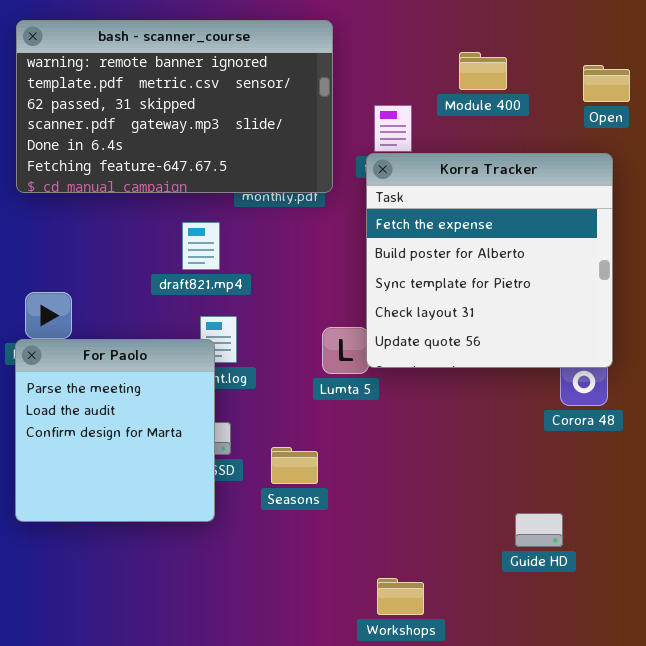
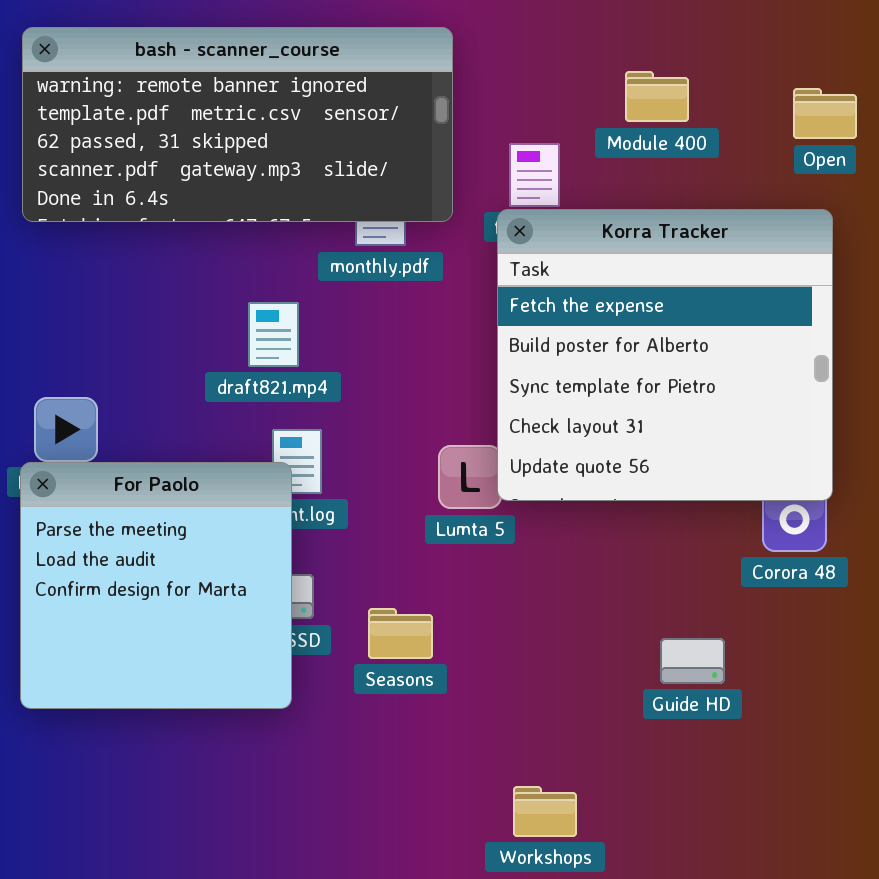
bash - scanner_course: [16,20,333,193] -> [22,27,453,222], resized
Guide HD: [515,513,563,547] -> [660,638,725,684], moved

